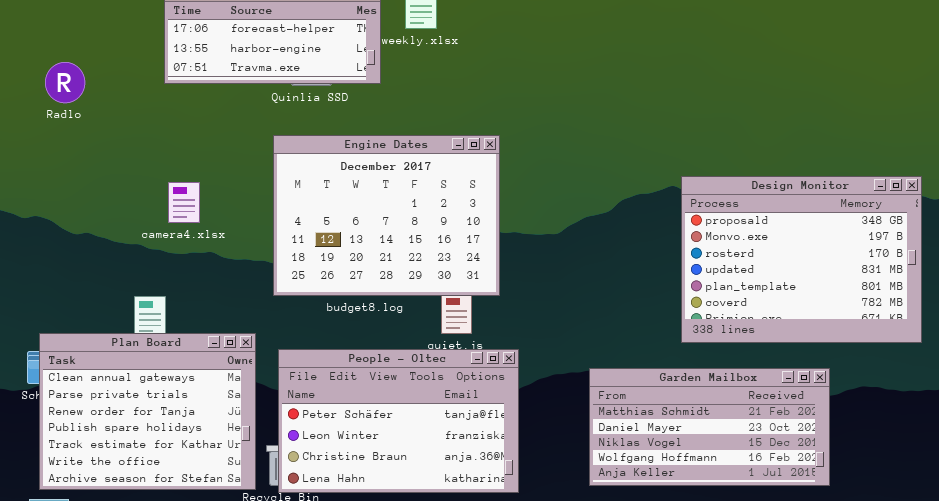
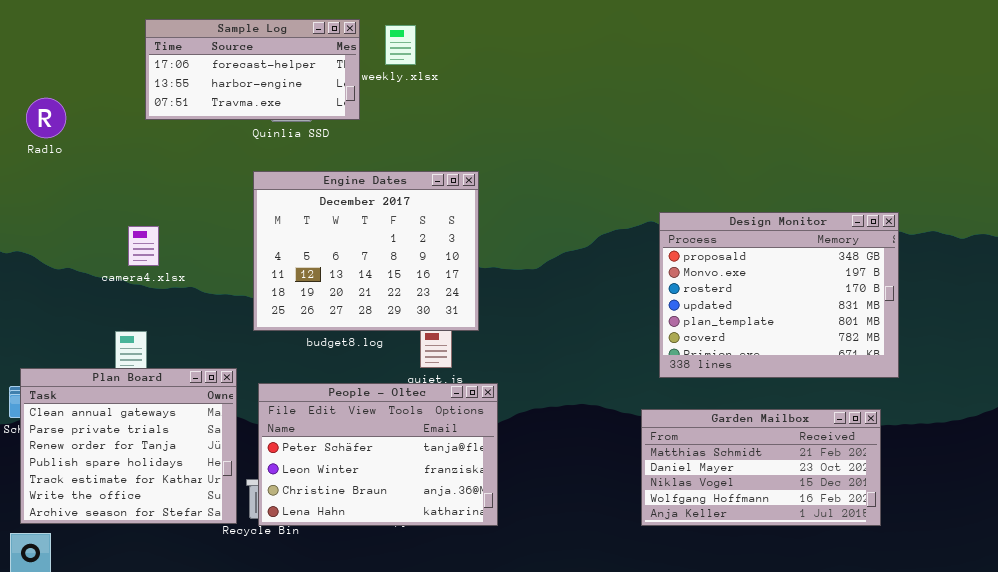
camera4.xlsx: [168,182,200,223] -> [128,226,159,266], moved
Garden Mailbox: [589,368,830,486] -> [641,409,881,526], moved

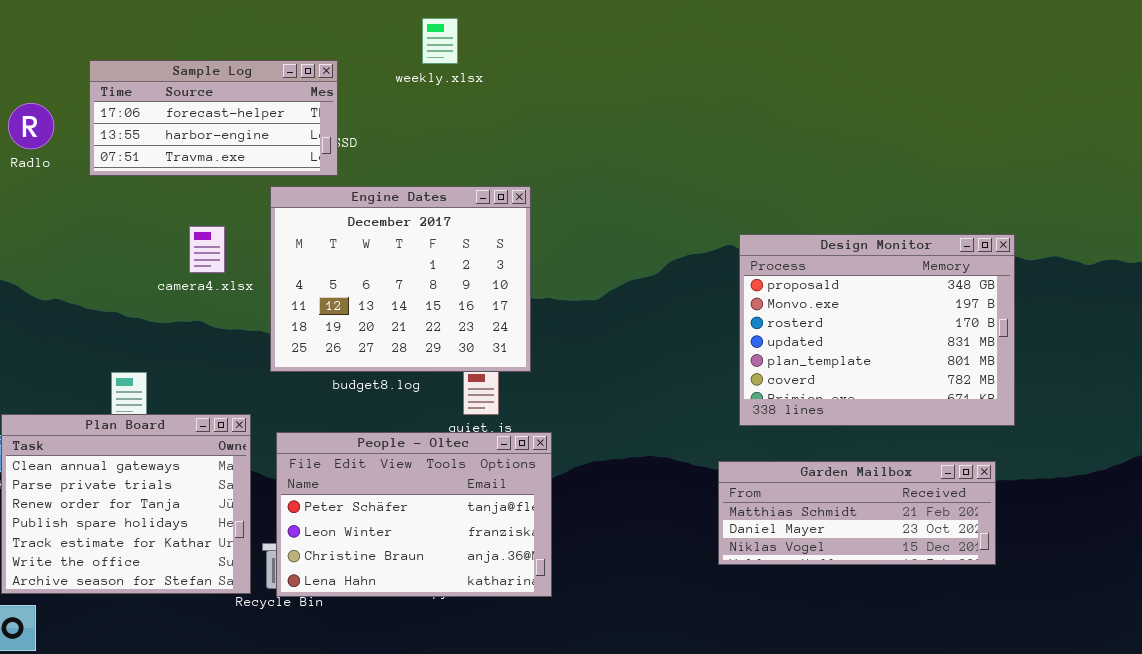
Sample Log: [145,19,360,120] -> [89,60,338,176], moved
camera4.xlsx: [128,226,159,266] -> [189,226,225,273], moved
Garden Mailbox: [641,409,881,526] -> [718,461,996,565], resized

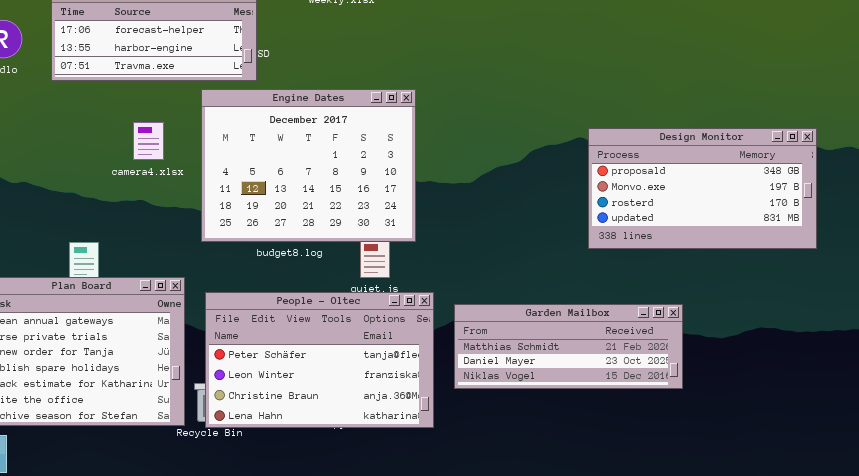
Design Monitor: [739,234,1015,426] -> [588,128,817,249], resized
Garden Mailbox: [718,461,996,565] -> [454,304,683,389], moved

